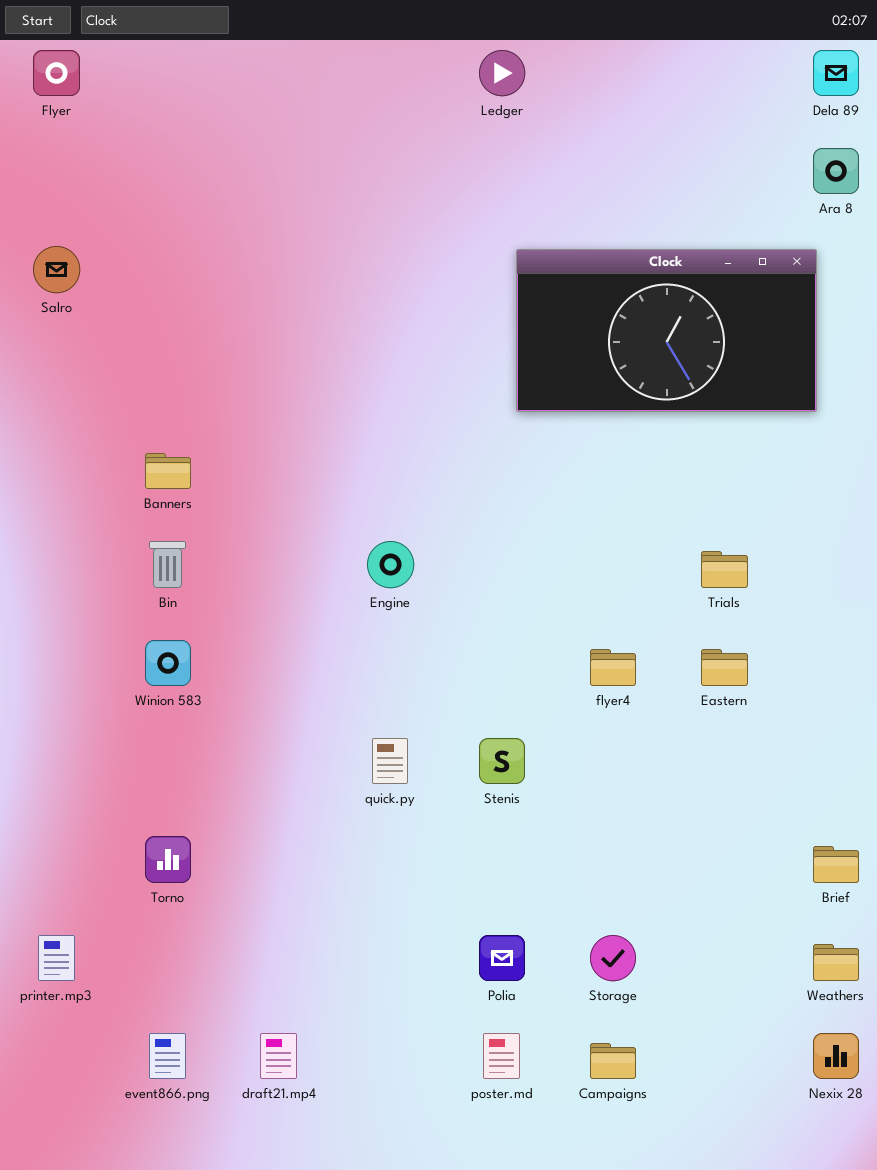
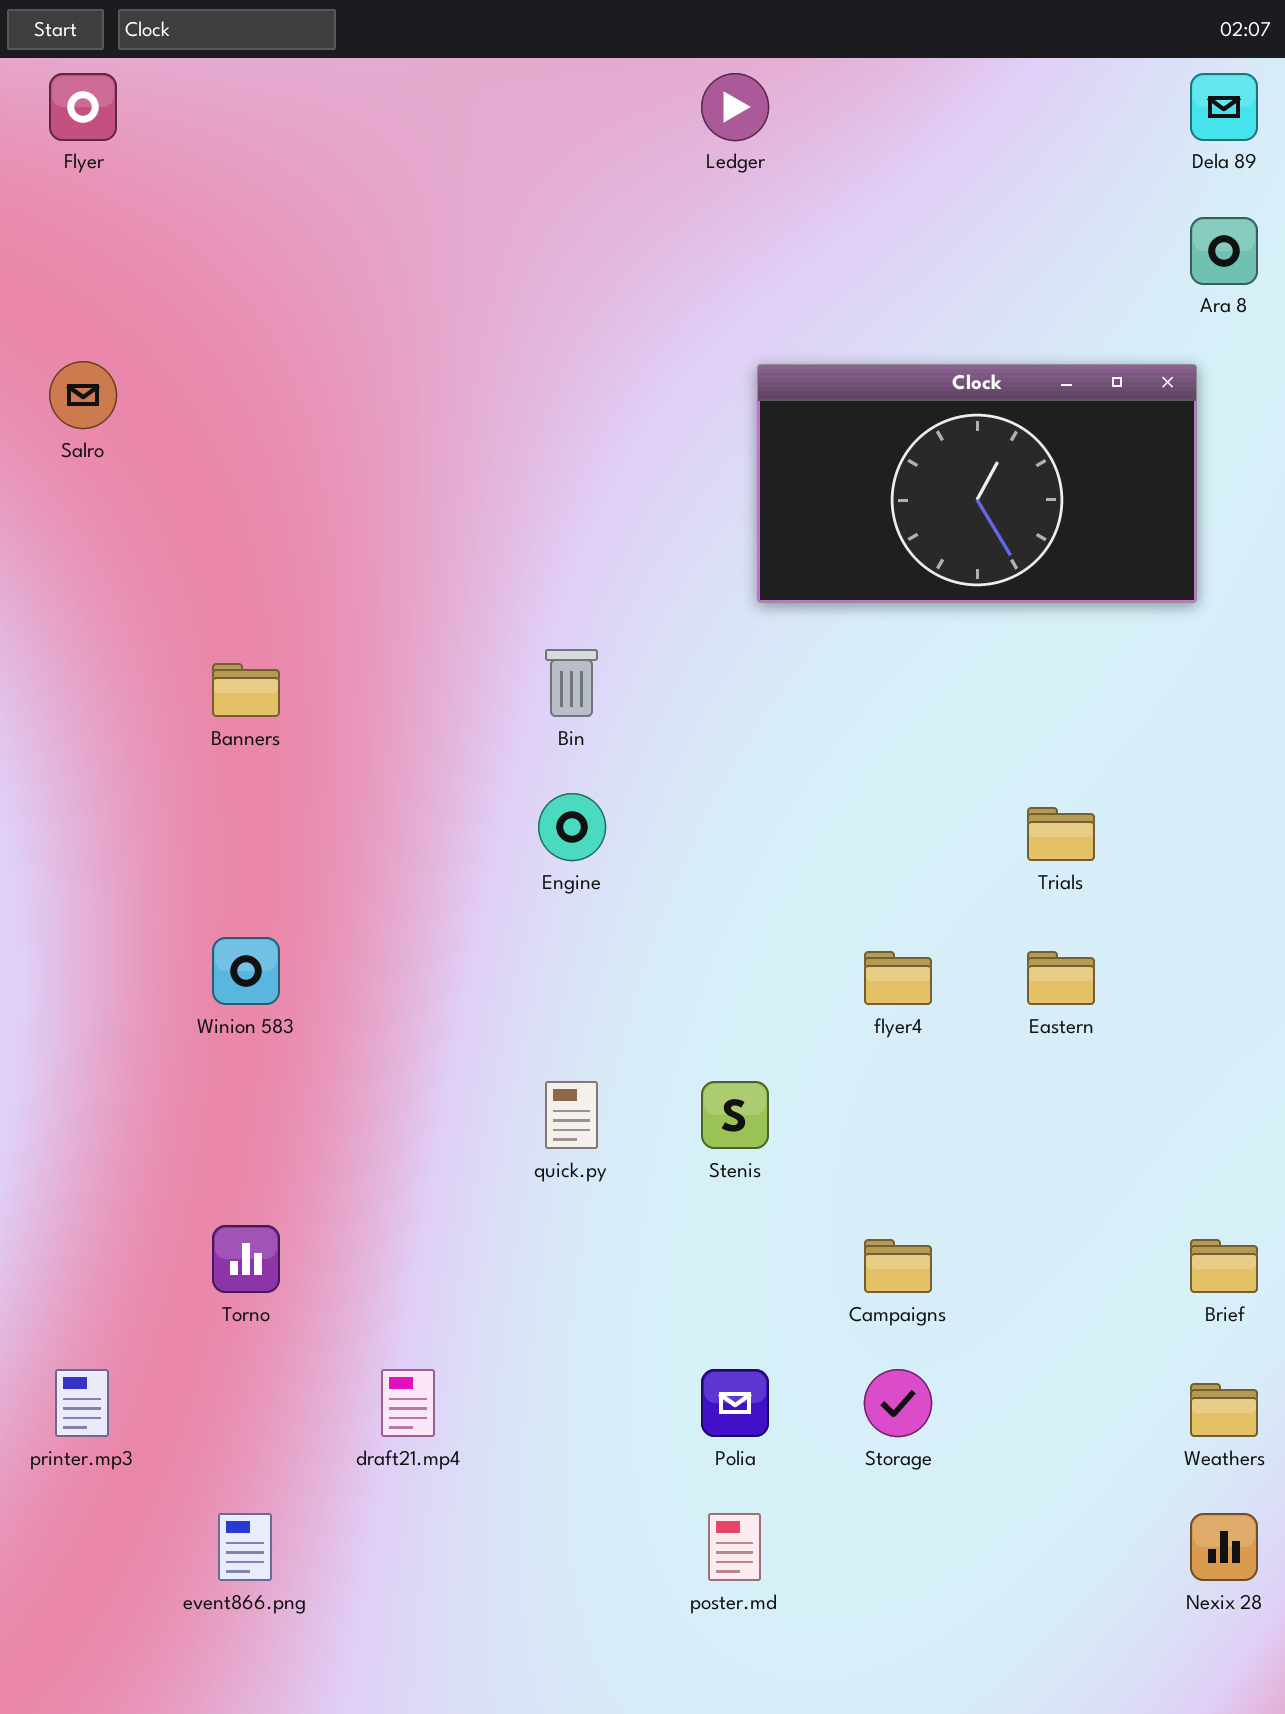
Bin: [149,541,186,588] -> [545,649,598,717], moved
draft21.mp4: [260,1033,297,1079] -> [381,1369,435,1437], moved
Campaigns: [590,1043,636,1079] -> [864,1239,932,1293], moved

